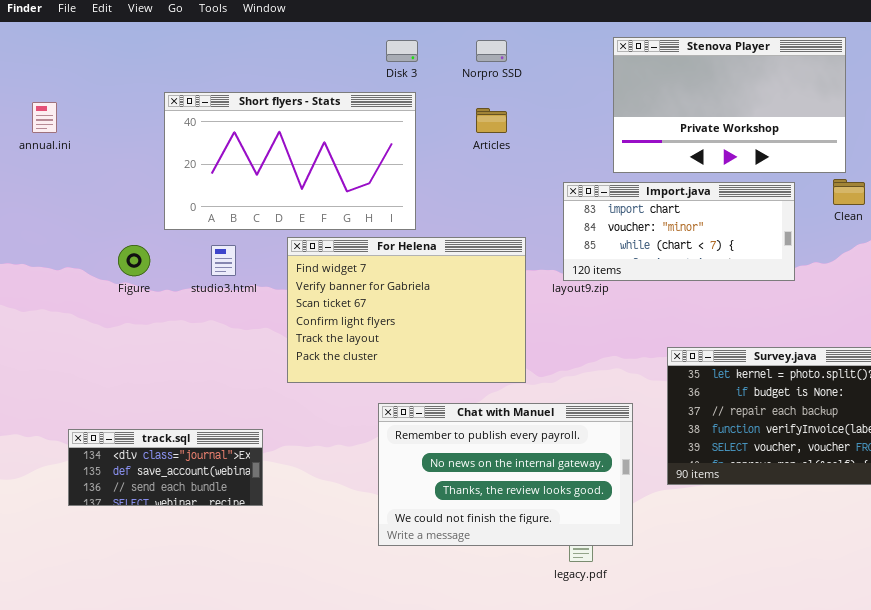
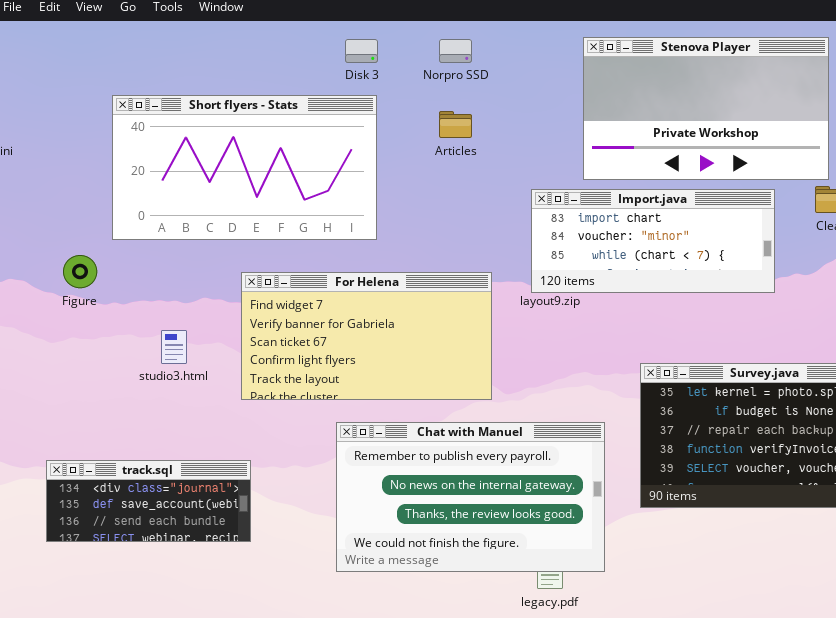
For Helena: [287,237,526,383] -> [241,272,492,400], resized
studio3.html: [211,245,236,276] -> [161,330,187,364], moved
track.sql: [68,429,263,506] -> [46,460,251,542], moved

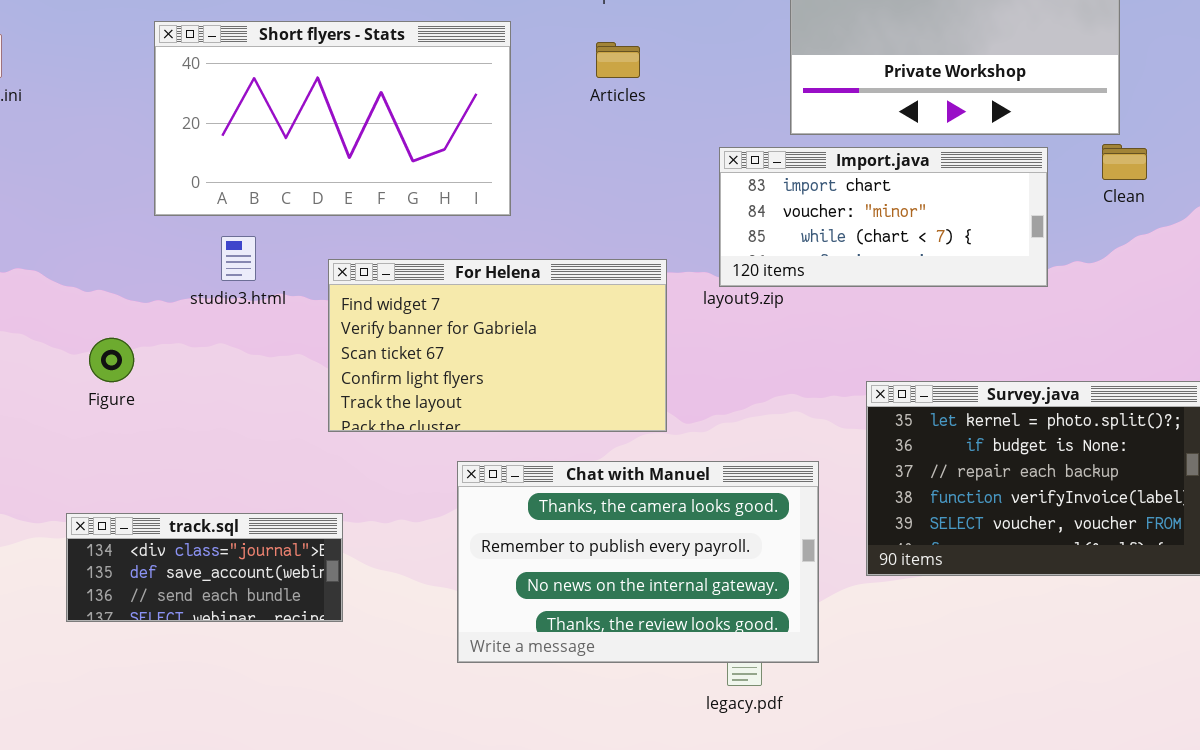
Figure: [63,255,97,288] -> [89,338,134,382], moved
studio3.html: [161,330,187,364] -> [221,236,256,281], moved
Chat with Manuel: [336,422,605,572] -> [457,461,819,663], scrolled up 1 row

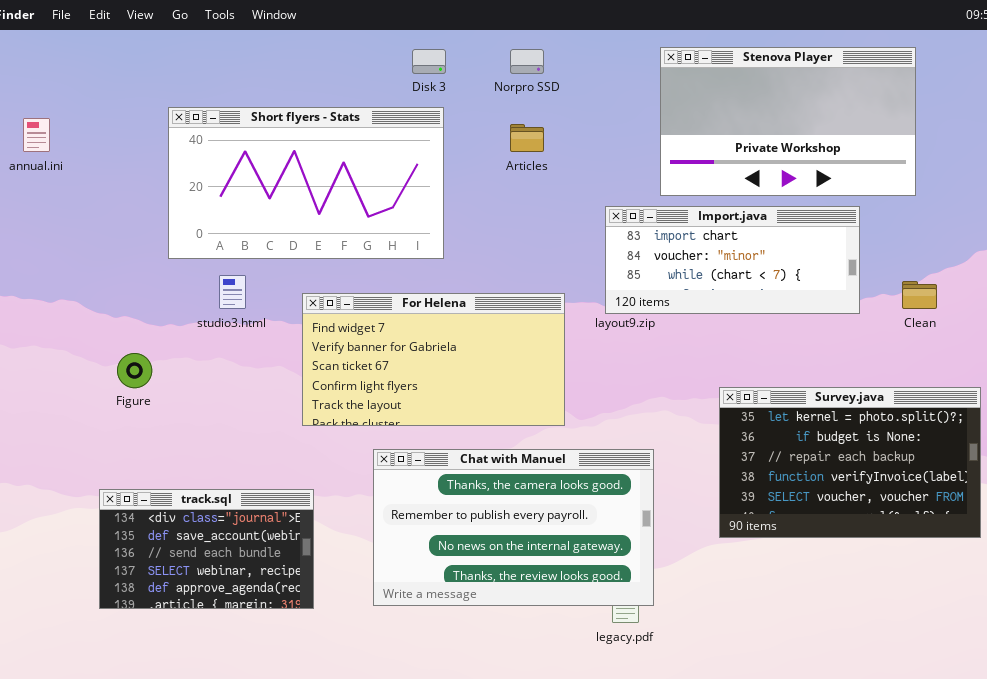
Clean: [1102,144,1147,180] -> [902,281,937,309], moved
Chat with Manuel: [457,461,819,663] -> [373,449,654,606], moved
track.sql: [66,513,343,622] -> [99,489,314,609], resized

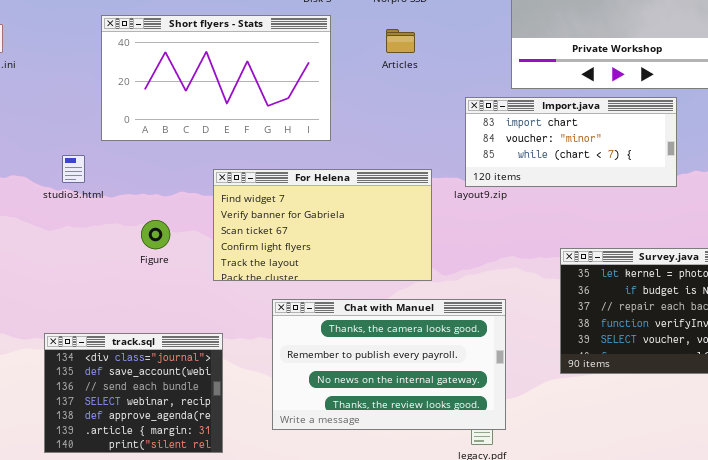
studio3.html: [219,275,246,309] -> [62,155,85,183], moved
Figure: [117,353,152,388] -> [141,220,170,249], moved
track.sql: [99,489,314,609] -> [44,333,223,453], resized

